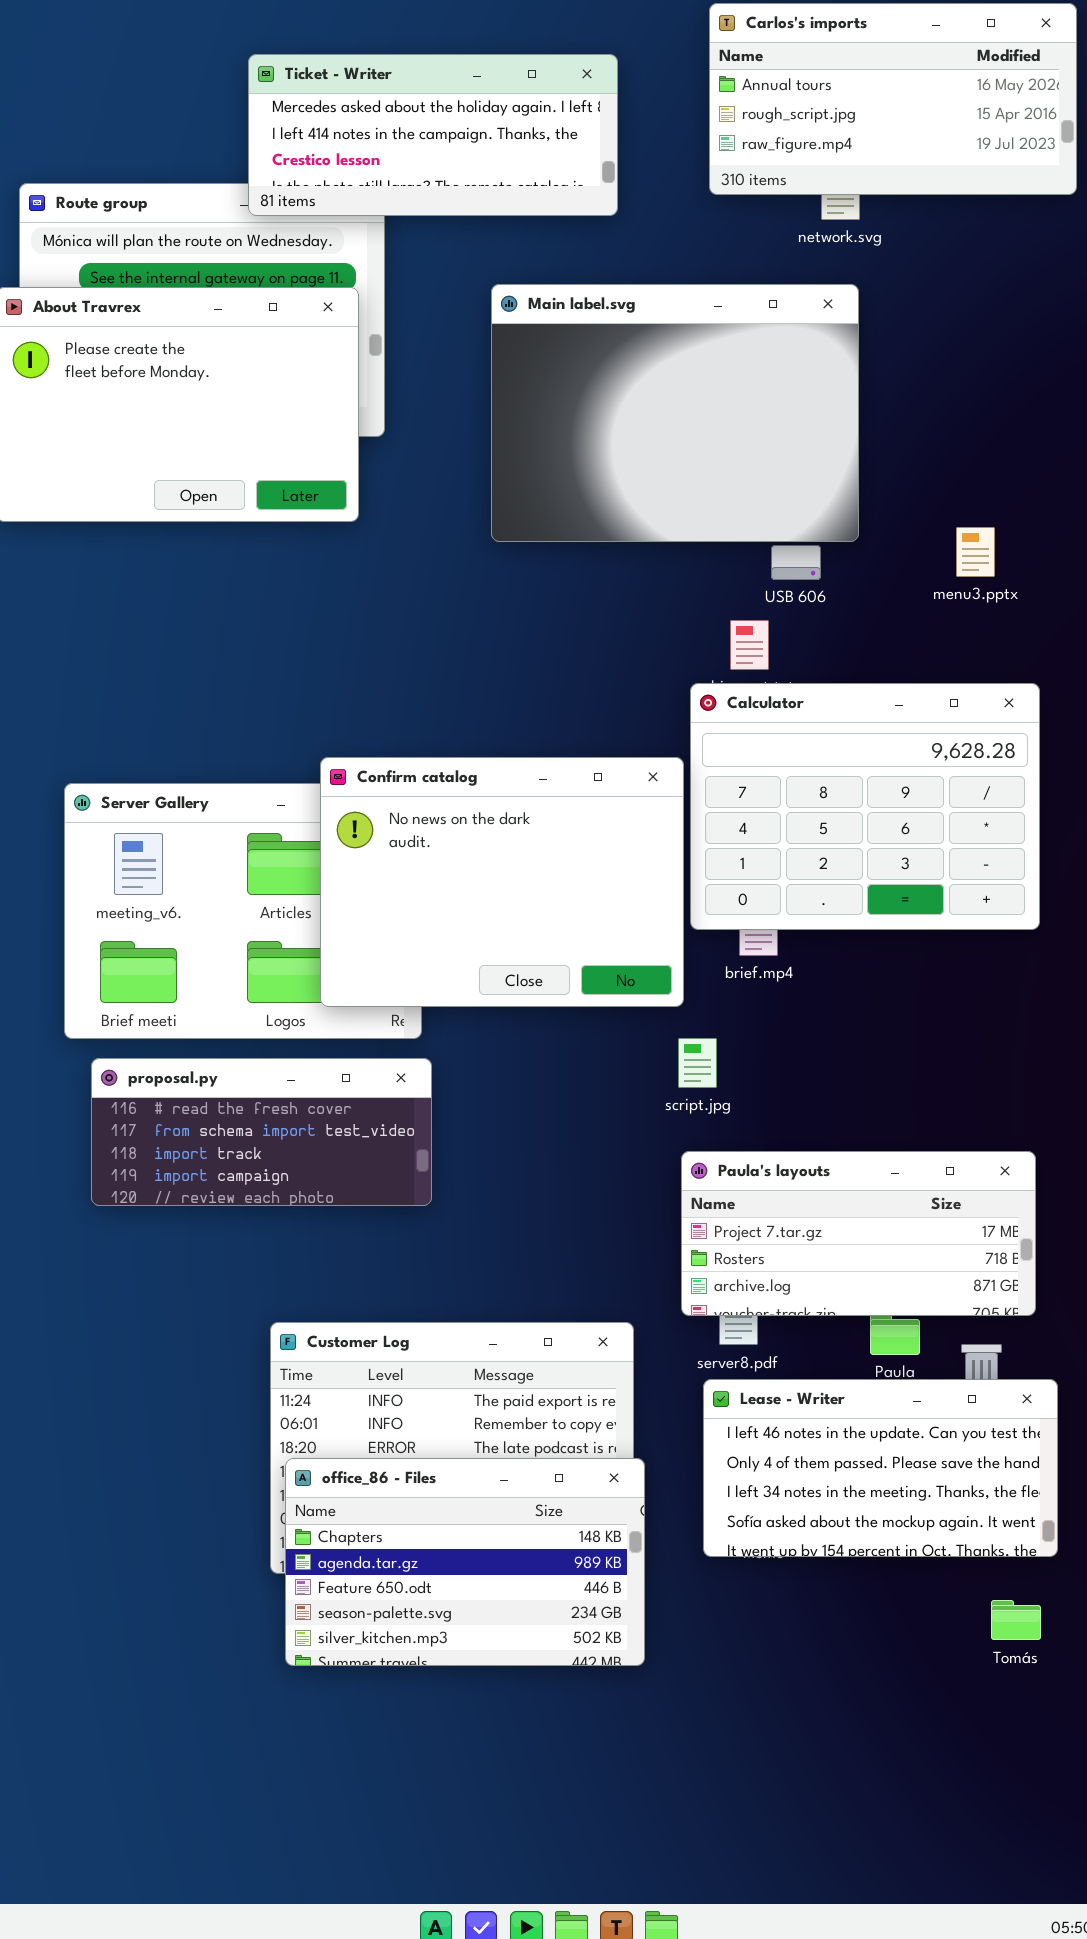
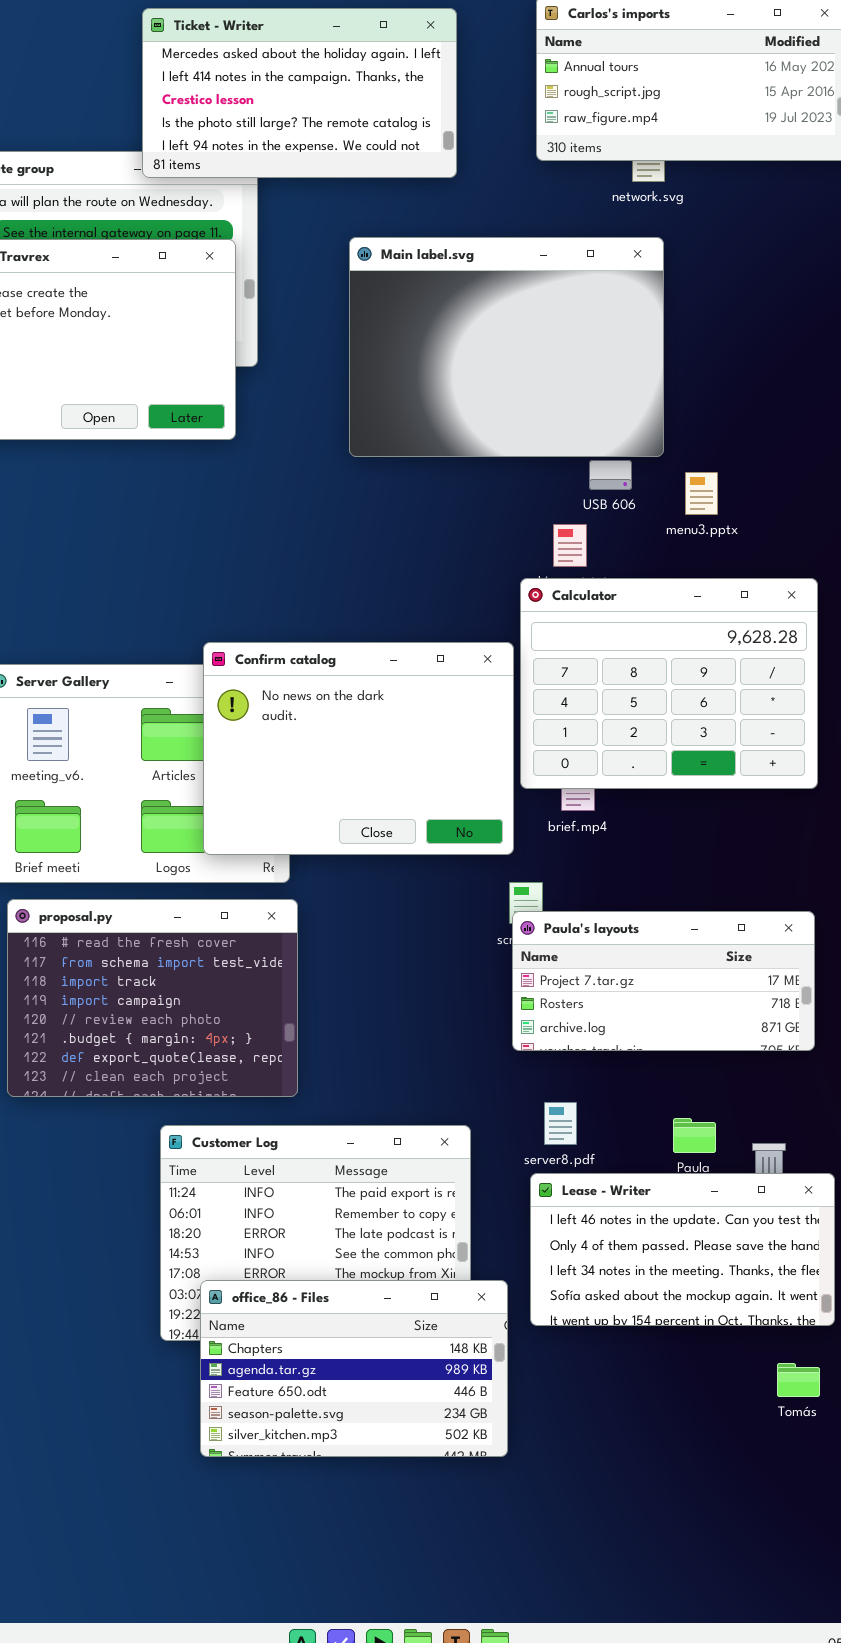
Ticket - Writer: [248,54,618,216] -> [142,8,457,178], resized
menu3.pptx: [956,527,995,577] -> [685,472,718,515], moved
proposal.py: [91,1058,432,1206] -> [7,899,298,1097], resized
Paula's layouts: [681,1151,1036,1316] -> [512,911,815,1051], moved
office_86 - Files: [285,1458,645,1666] -> [200,1280,508,1457], moved

